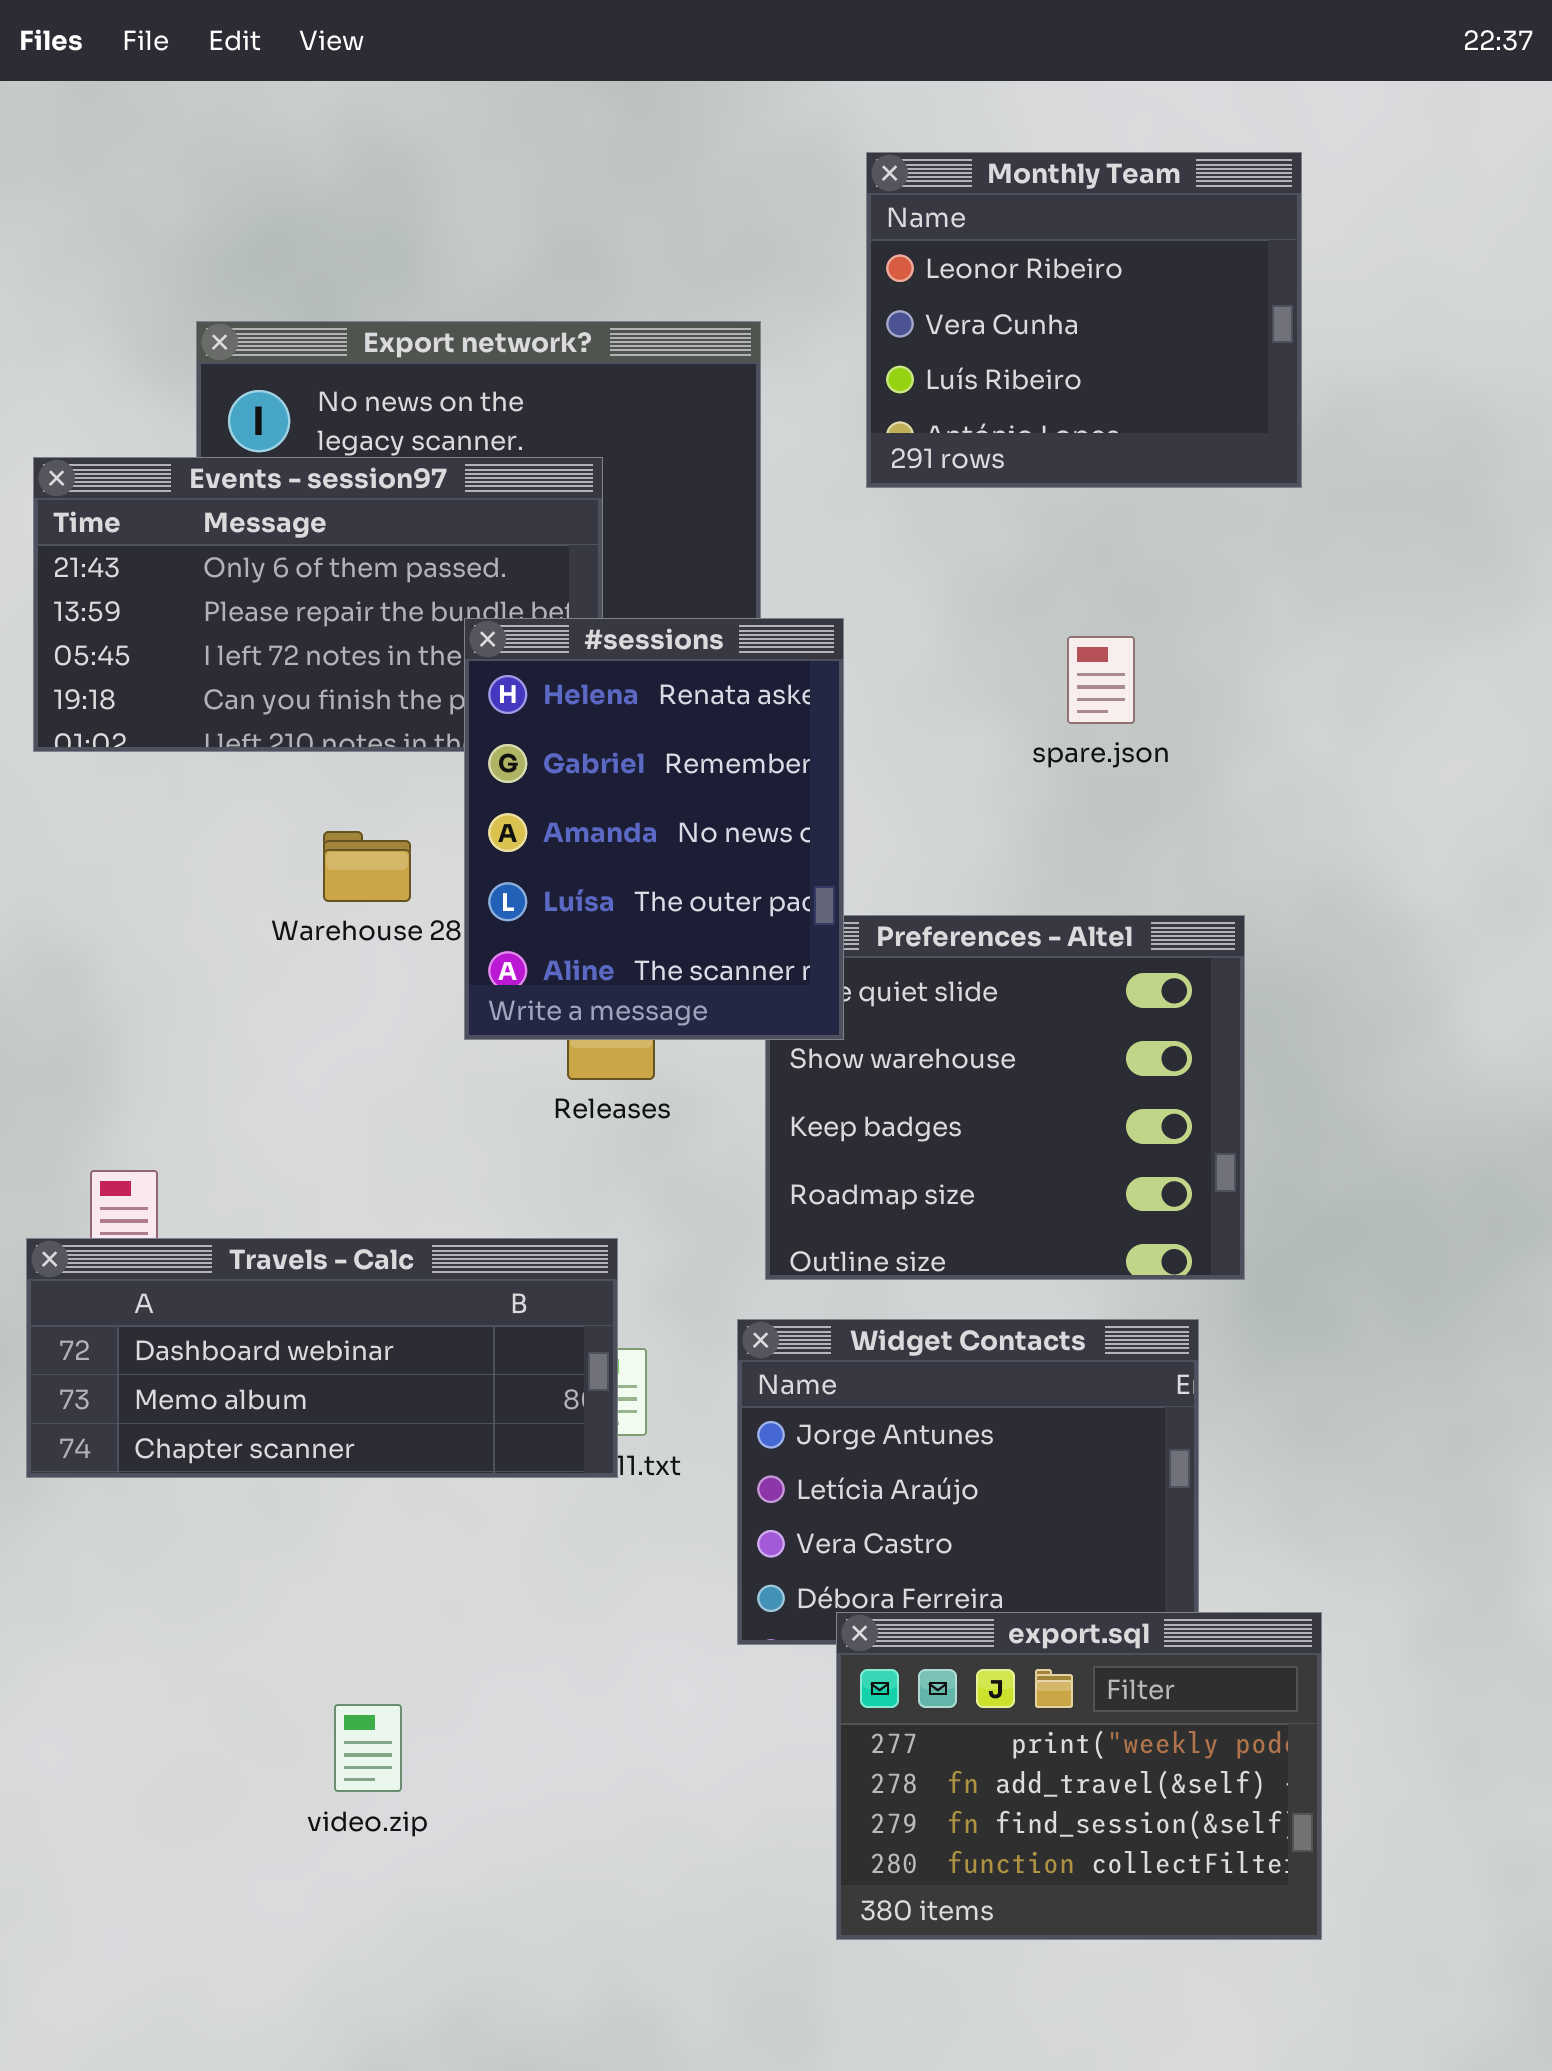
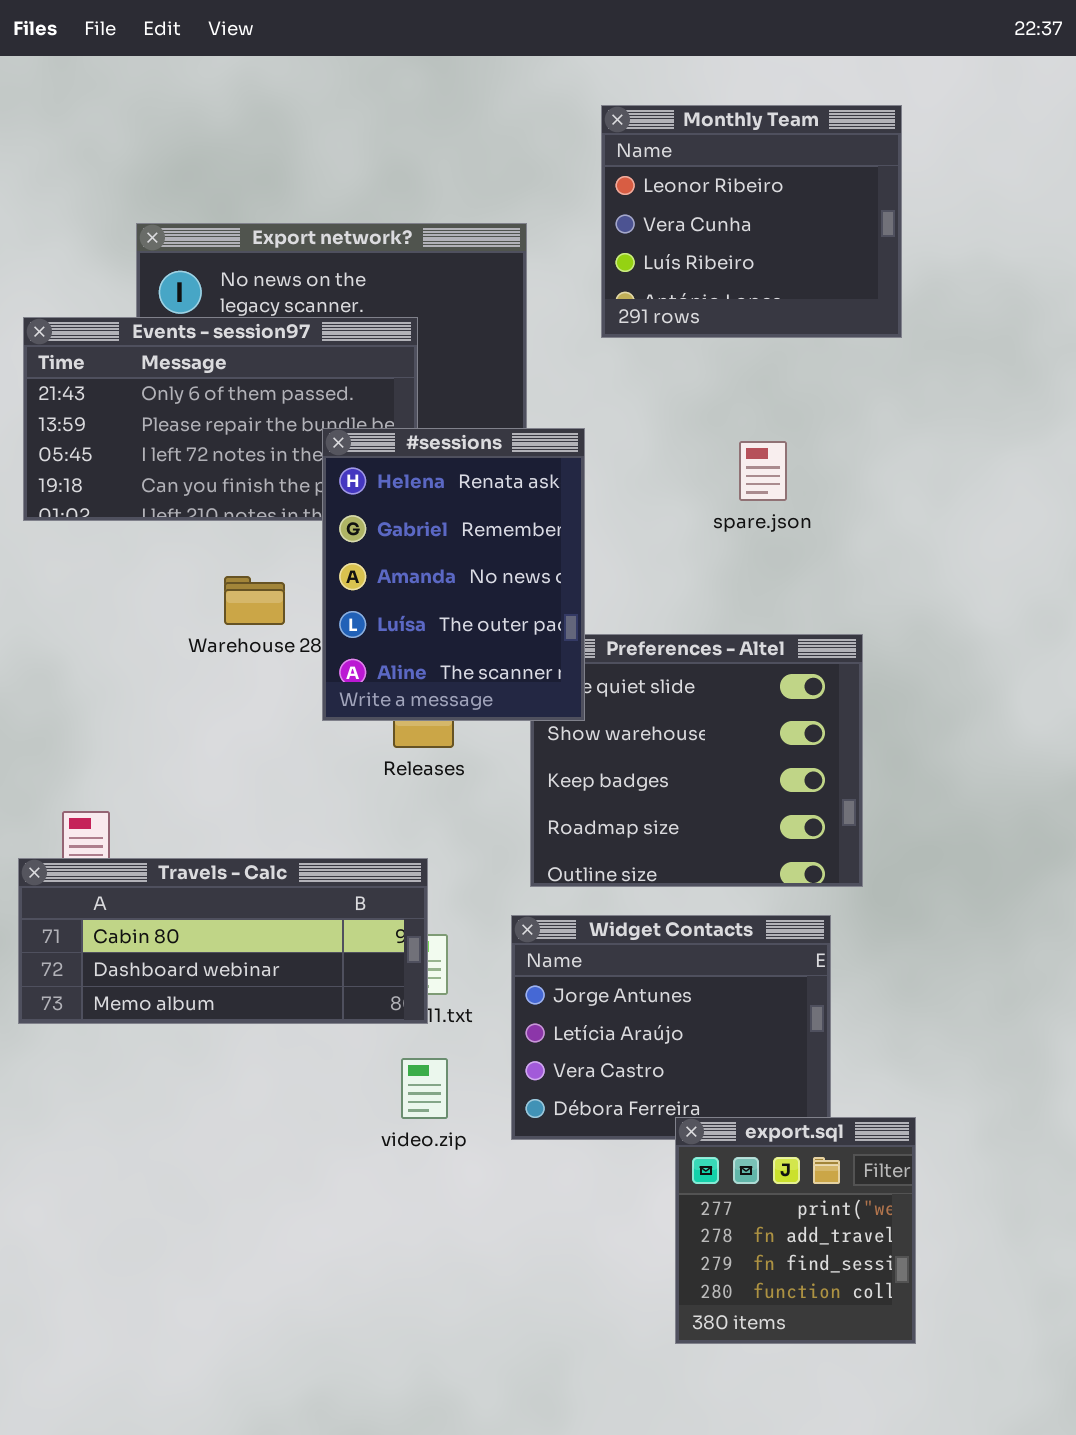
Travels - Calc: [26,1238,618,1478] -> [18,858,428,1024], scrolled up 1 row
export.sql: [836,1612,1322,1940] -> [675,1117,916,1344], resized
video.zip: [334,1704,402,1792] -> [401,1058,448,1119], moved

